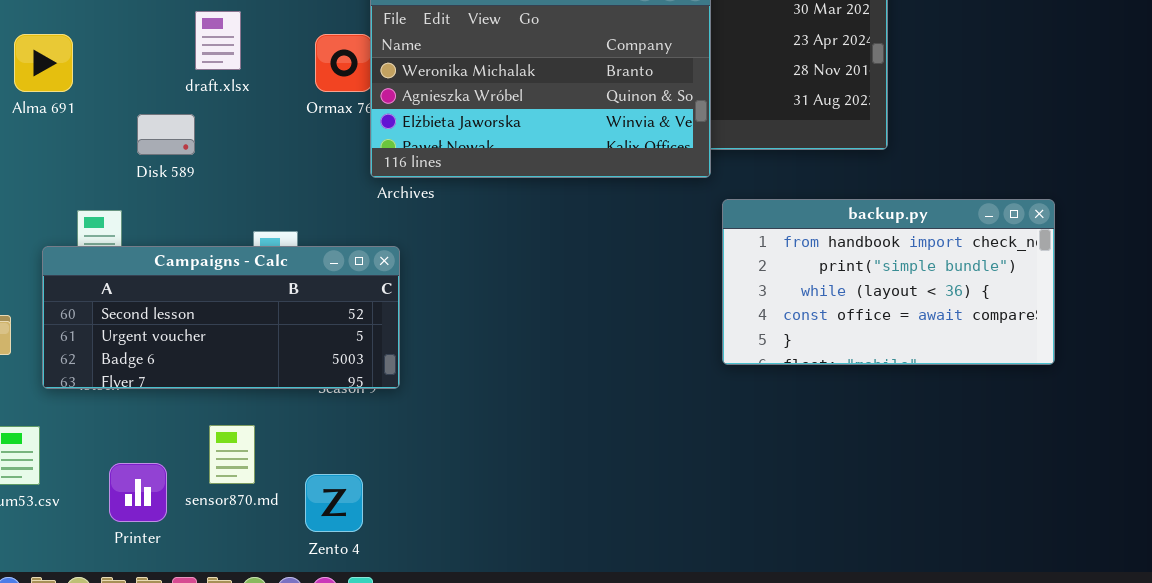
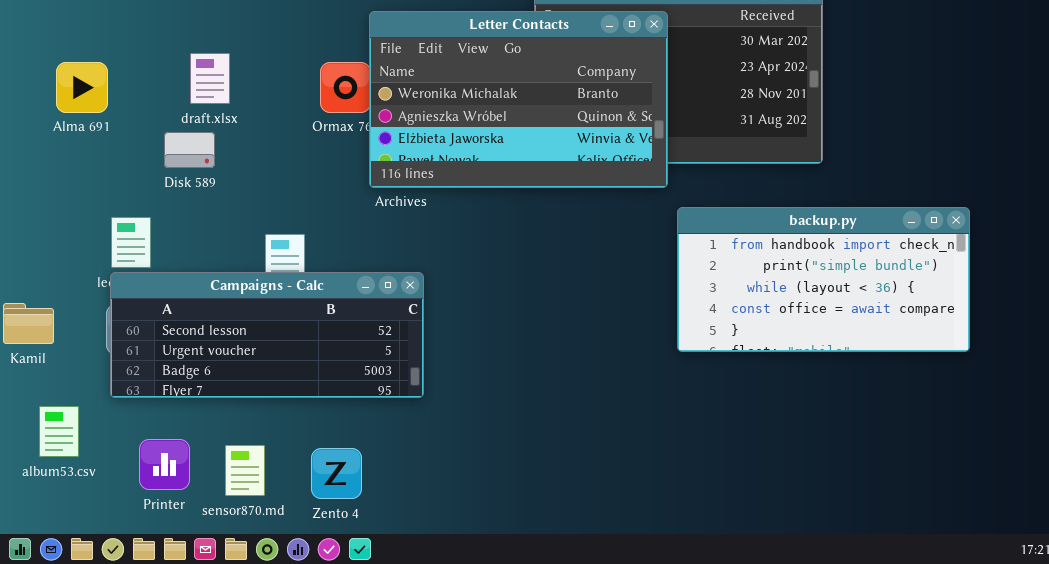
draft.xlsx: [195,11,241,70] -> [190,53,230,104], moved
Campaigns - Calc: [42,246,400,389] -> [110,272,424,398], moved
sensor870.md: [209,425,255,484] -> [225,445,265,496], moved

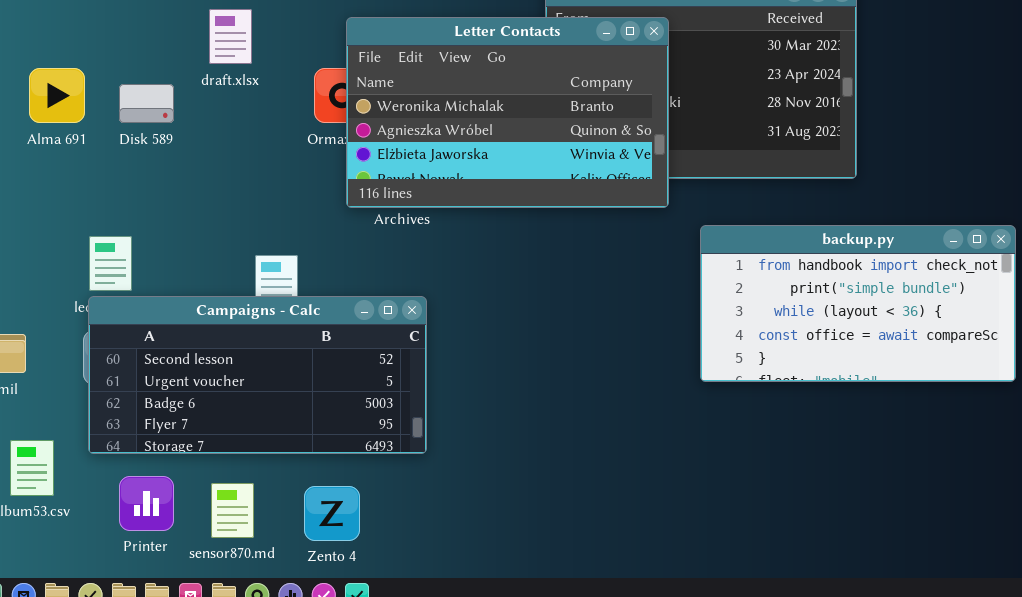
Letter Contacts: [369,11,668,188] -> [346,17,669,208], moved
draft.xlsx: [190,53,230,104] -> [209,9,252,64], moved
Disk 589: [164,132,215,168] -> [119,84,174,123], moved
Campaigns - Calc: [110,272,424,398] -> [88,296,427,454], resized

